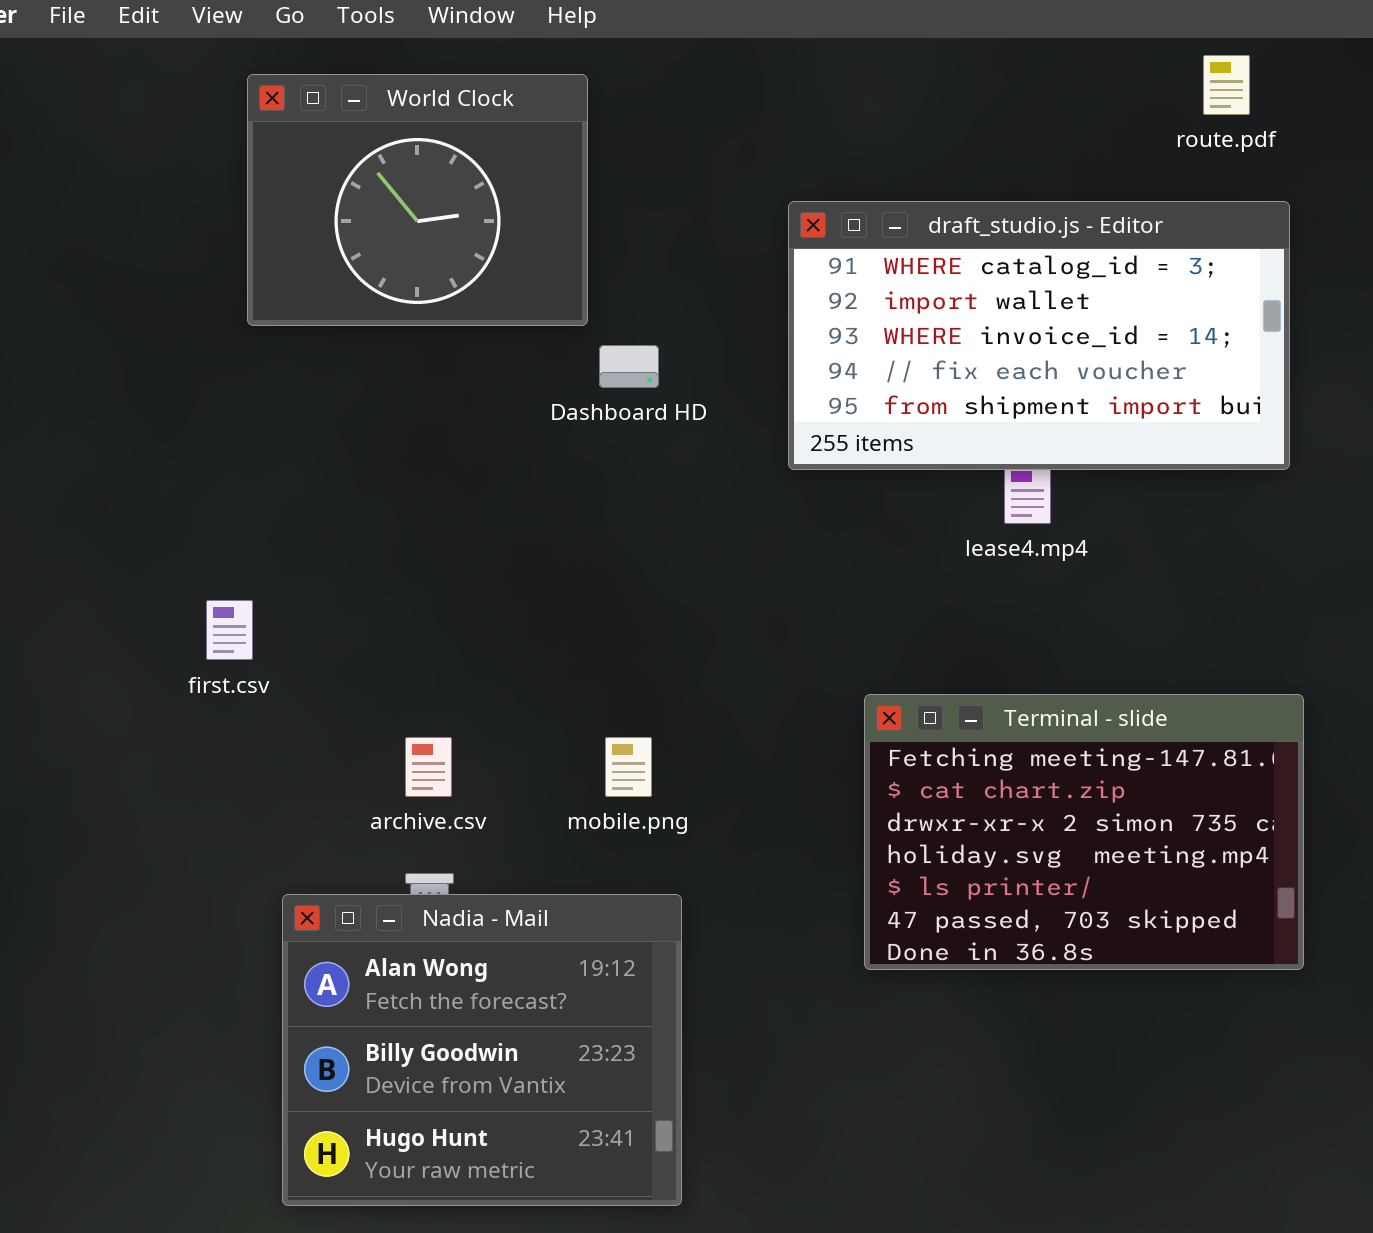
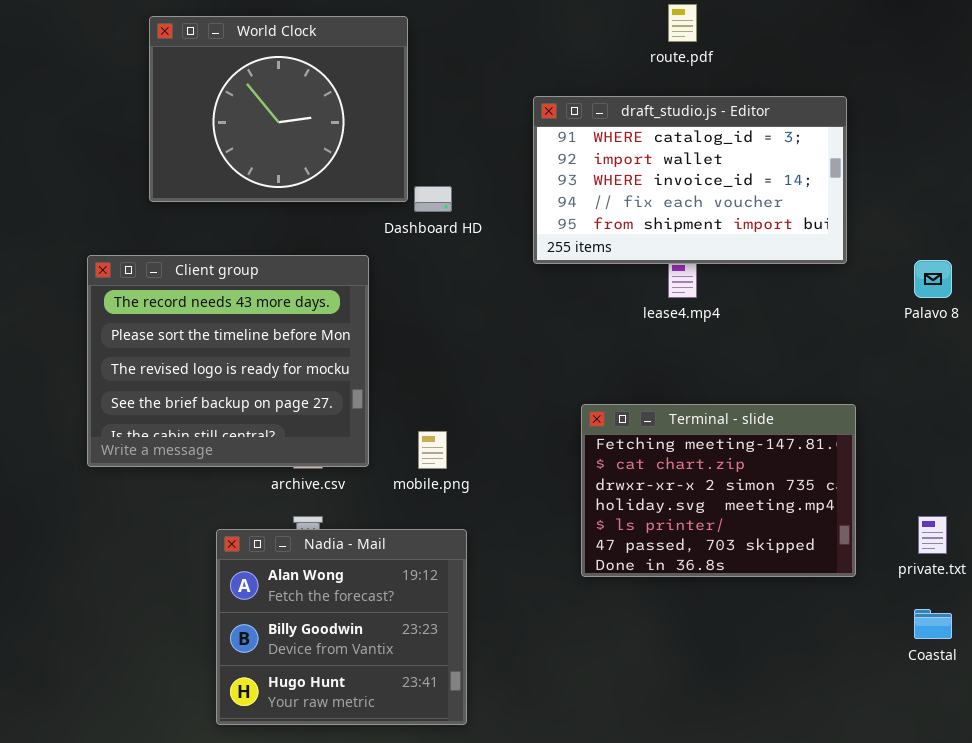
route.pdf: [1203,55,1250,115] -> [668,4,697,42], moved
World Clock: [247,74,588,326] -> [149,16,408,202], resized
Client group: none -> [87,255,369,467], opened

